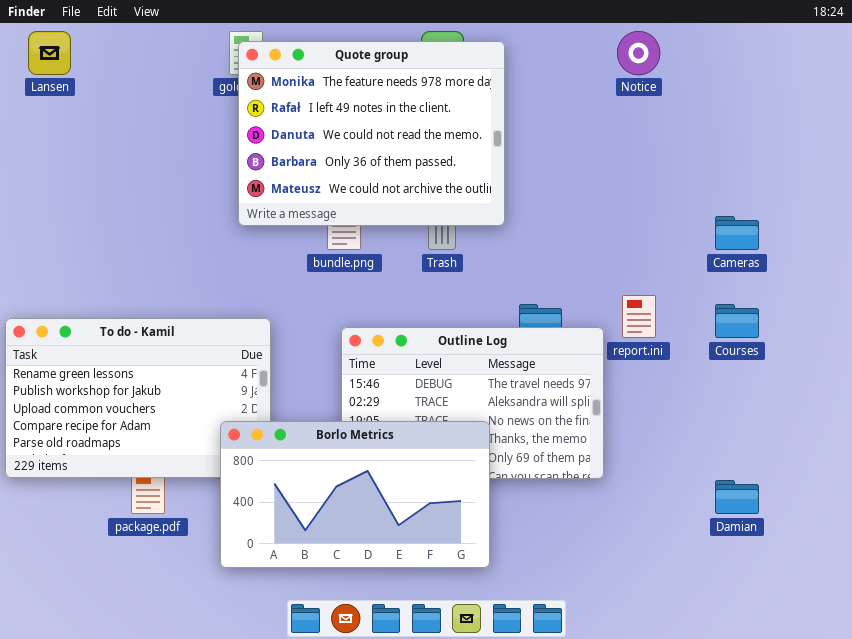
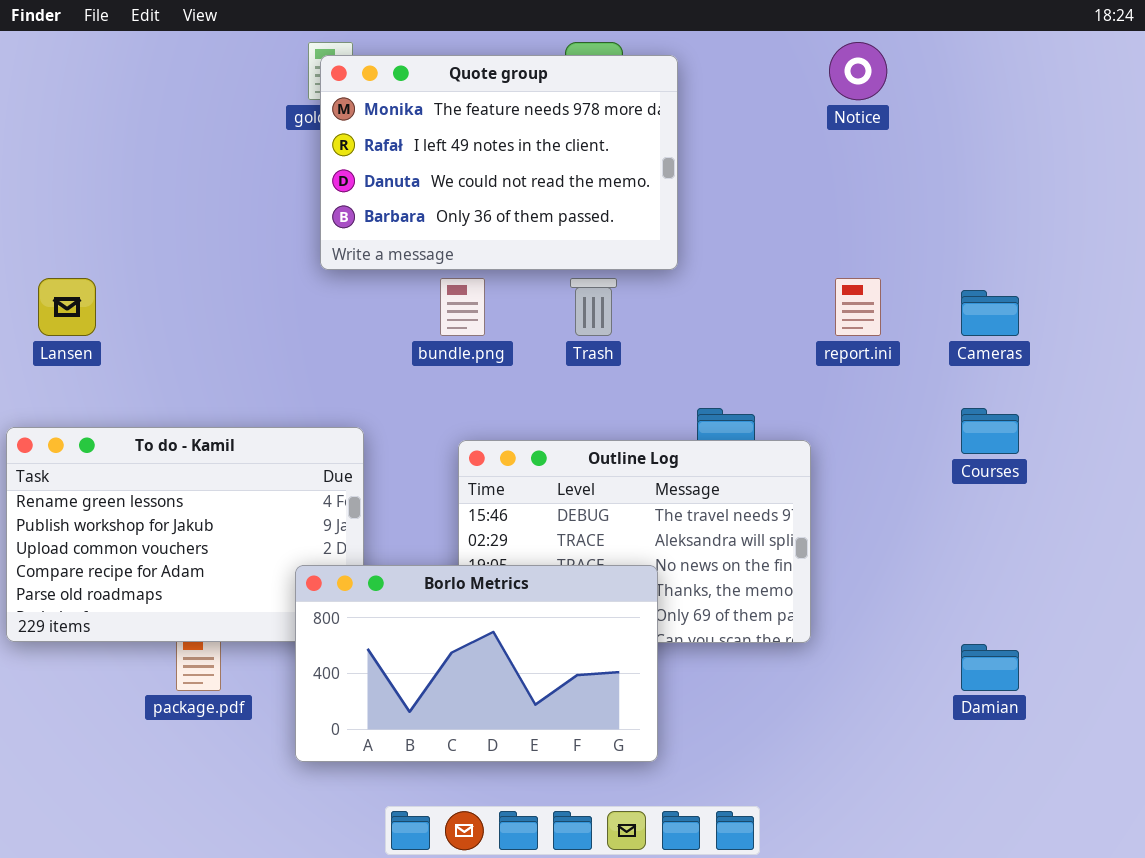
Lansen: [28,31,71,75] -> [38,278,96,336], moved
Quote group: [238,41,505,226] -> [320,55,678,270], resized
report.ini: [622,295,656,338] -> [835,278,881,336], moved

